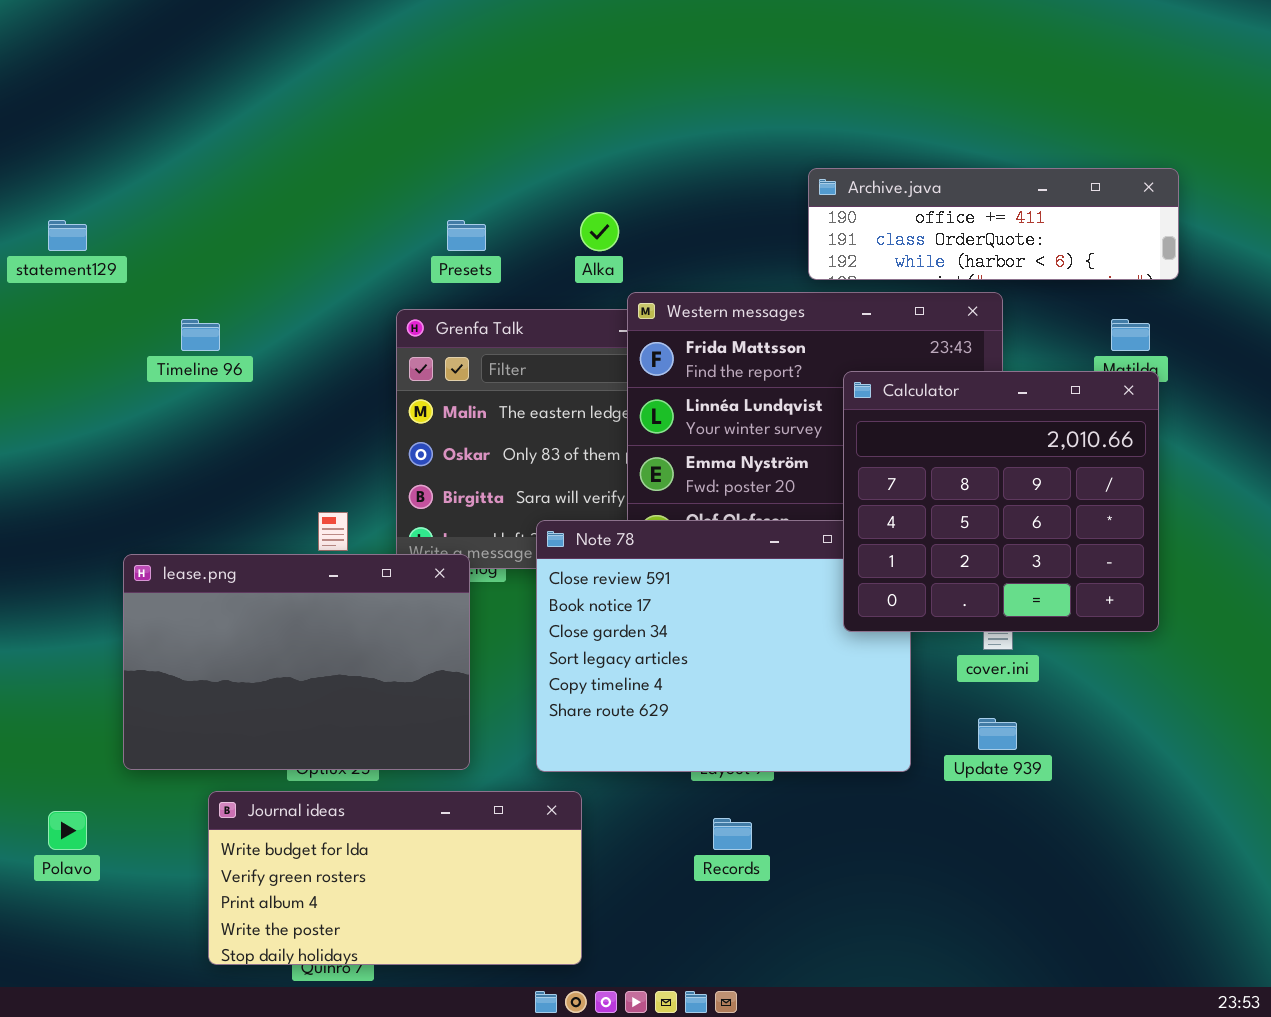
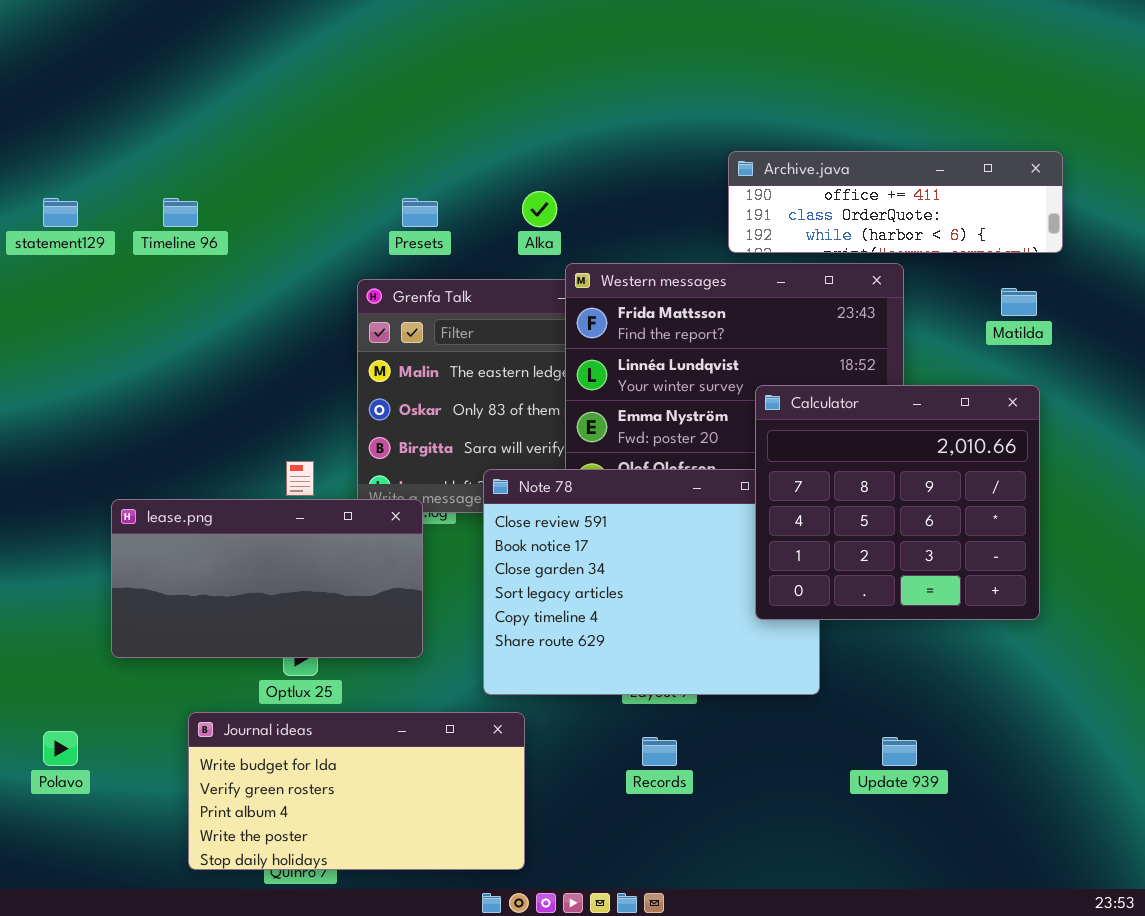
Timeline 96: [181,319,220,351] -> [163,198,198,227], moved
Calculator: [843,371,1159,632] -> [755,385,1040,620], moved
lease.png: [123,554,470,770] -> [111,499,423,658], resized
Update 939: [978,718,1017,750] -> [882,737,917,766], moved

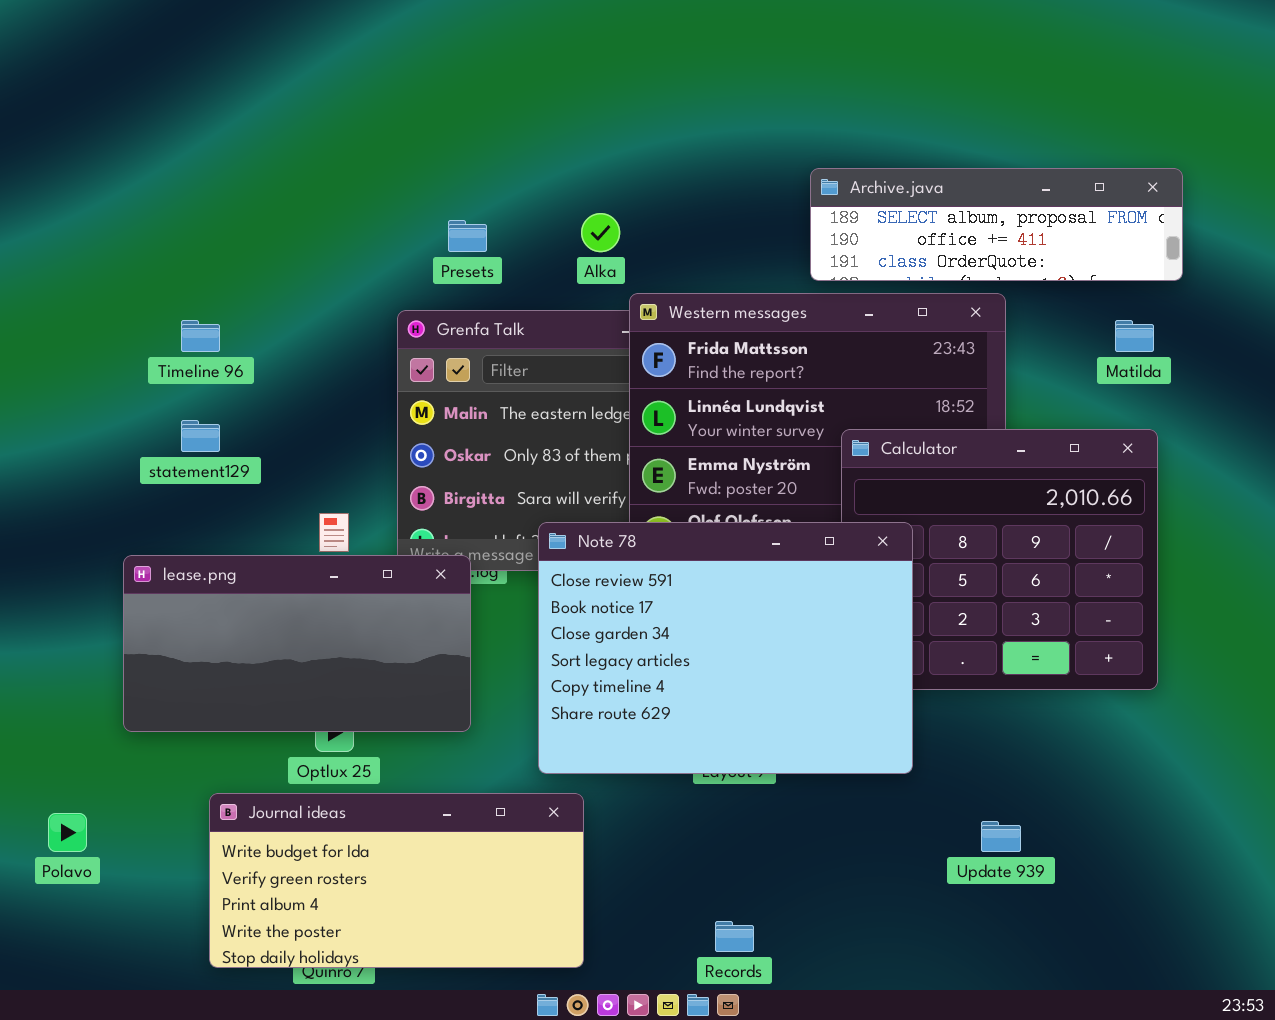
Archive.java: [728,151,1063,253] -> [810,168,1183,281], scrolled up 1 row
statement129: [43,198,78,227] -> [181,420,220,452], moved
Timeline 96: [163,198,198,227] -> [181,320,220,352], moved
Note 78: [483,469,820,695] -> [538,522,913,774], raised
Records: [642,737,677,766] -> [715,921,754,952], moved

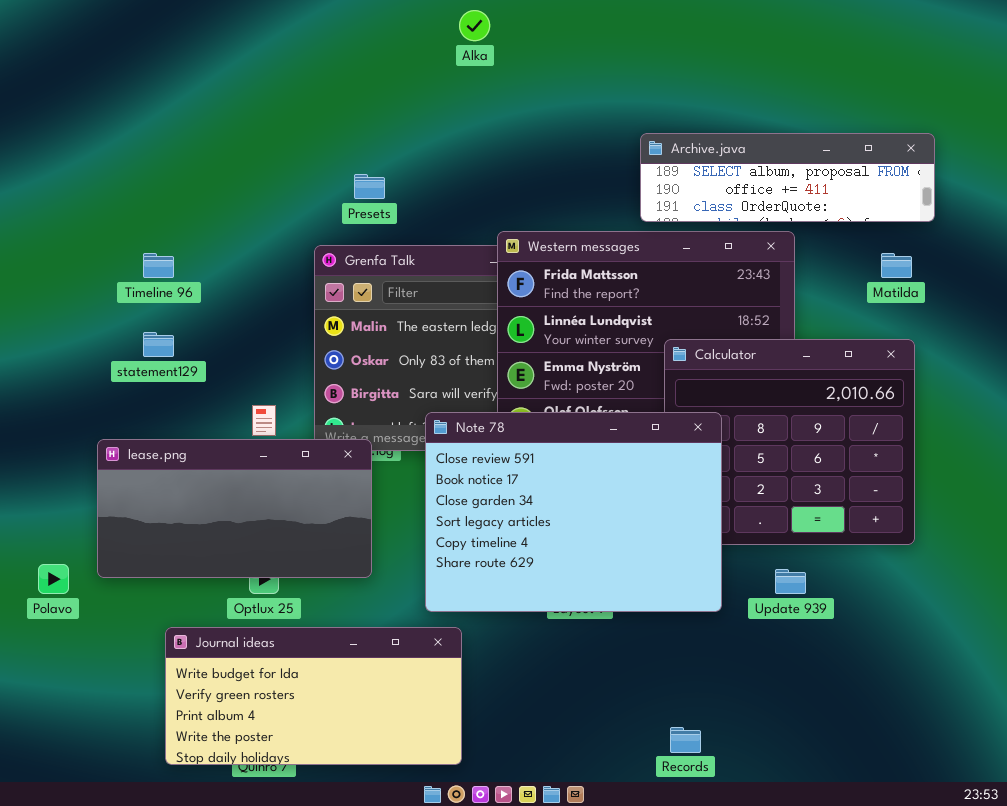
Alka: [581,213,620,252] -> [459,10,490,41], moved
Polavo: [48,813,87,852] -> [38,564,69,594], moved
Update 939: [981,821,1021,852] -> [775,569,806,594], moved
Records: [715,921,754,952] -> [670,727,701,753], moved

